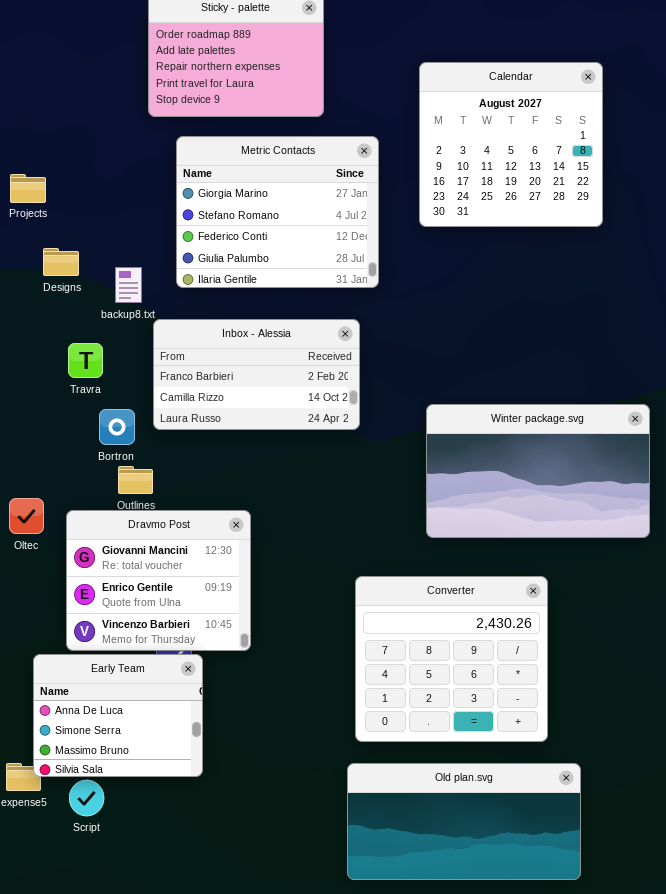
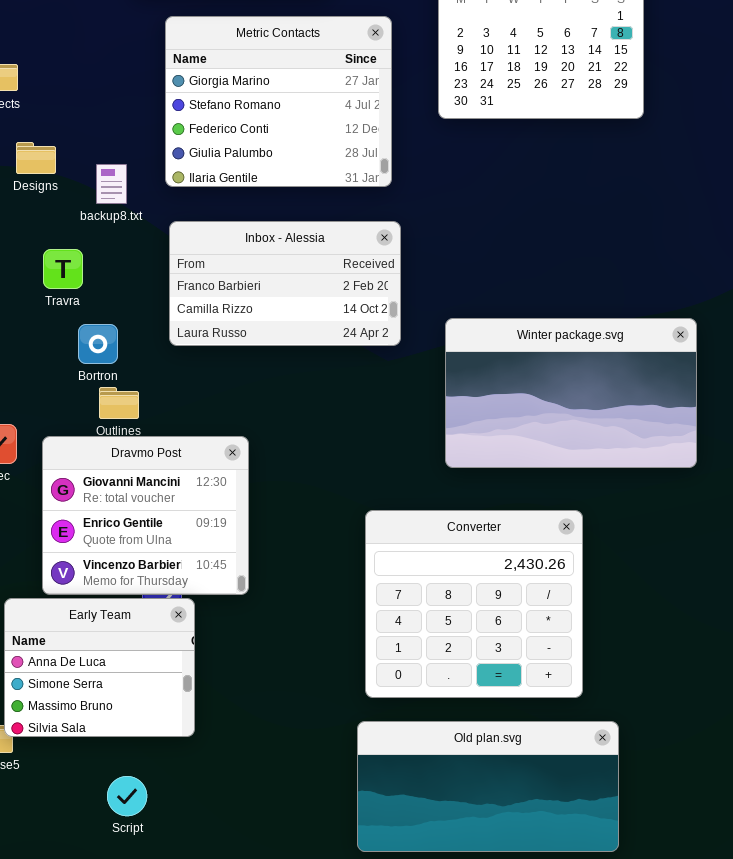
Inbox - Alessia: [153,319,360,430] -> [169,221,401,346], moved
Script: [69,780,104,816] -> [107,776,147,816], moved

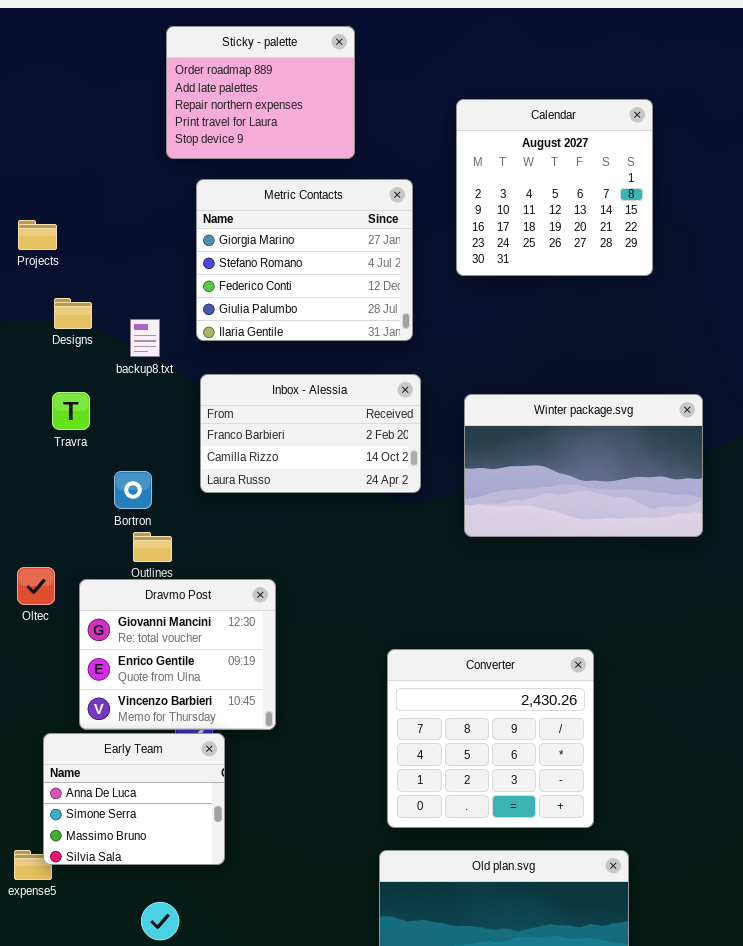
Travra: [43,249,83,289] -> [52,392,90,430], moved
Winter package.svg: [445,318,697,468] -> [464,394,703,537], moved

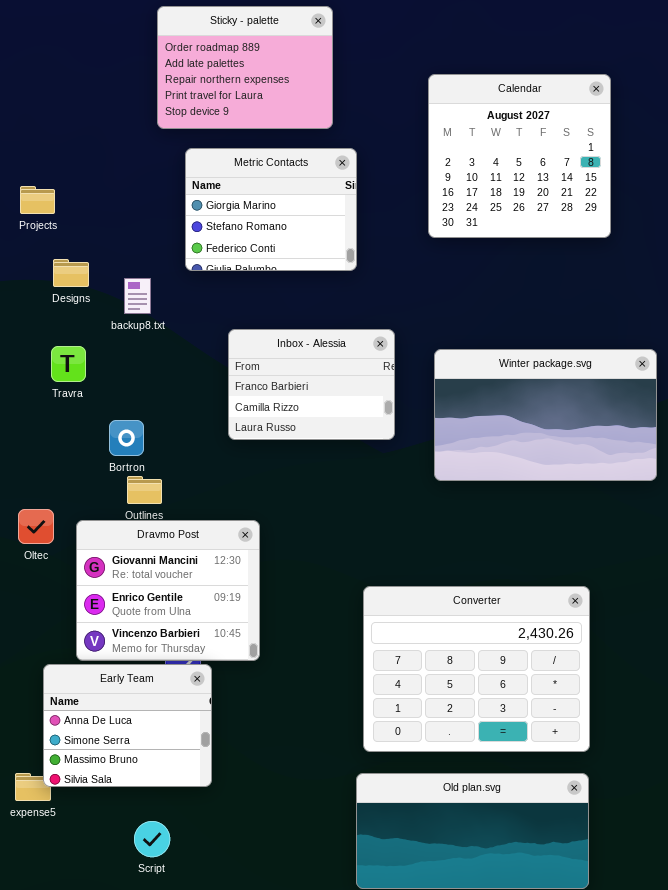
Metric Contacts: [196,179,413,341] -> [185,148,357,271], resized
Inbox - Alessia: [200,374,421,493] -> [228,329,395,440], resized
Converter: [387,649,594,828] -> [363,586,590,752], resized

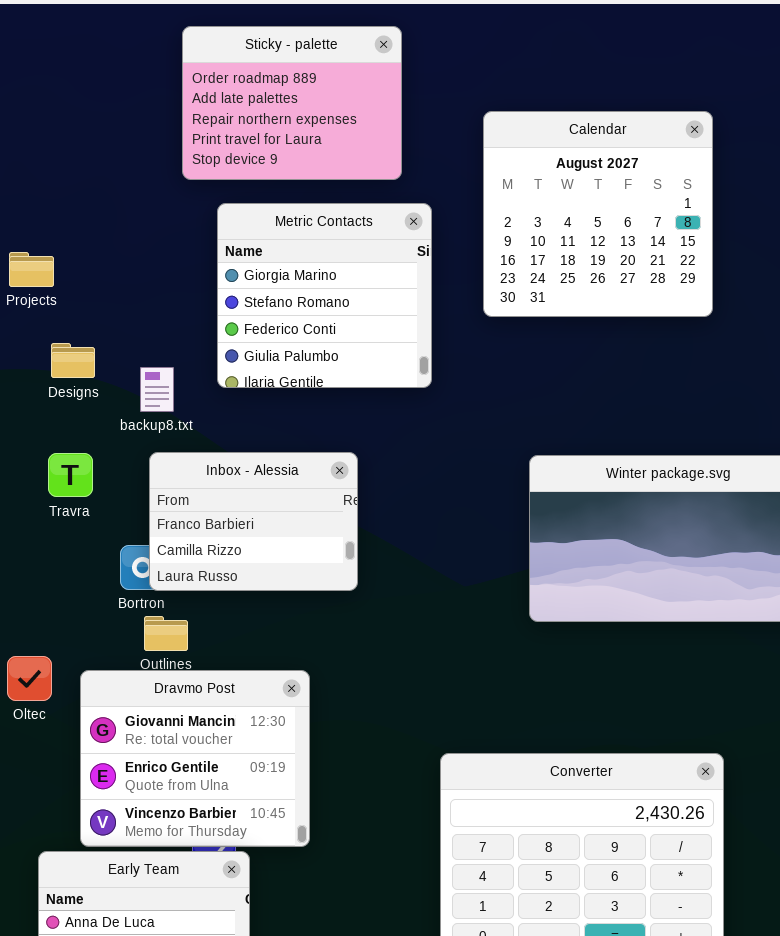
Calendar: [428,74,611,238] -> [483,111,713,317], moved
Metric Contacts: [185,148,357,271] -> [217,203,432,388], resized
Inbox - Alessia: [228,329,395,440] -> [149,452,358,591], moved

